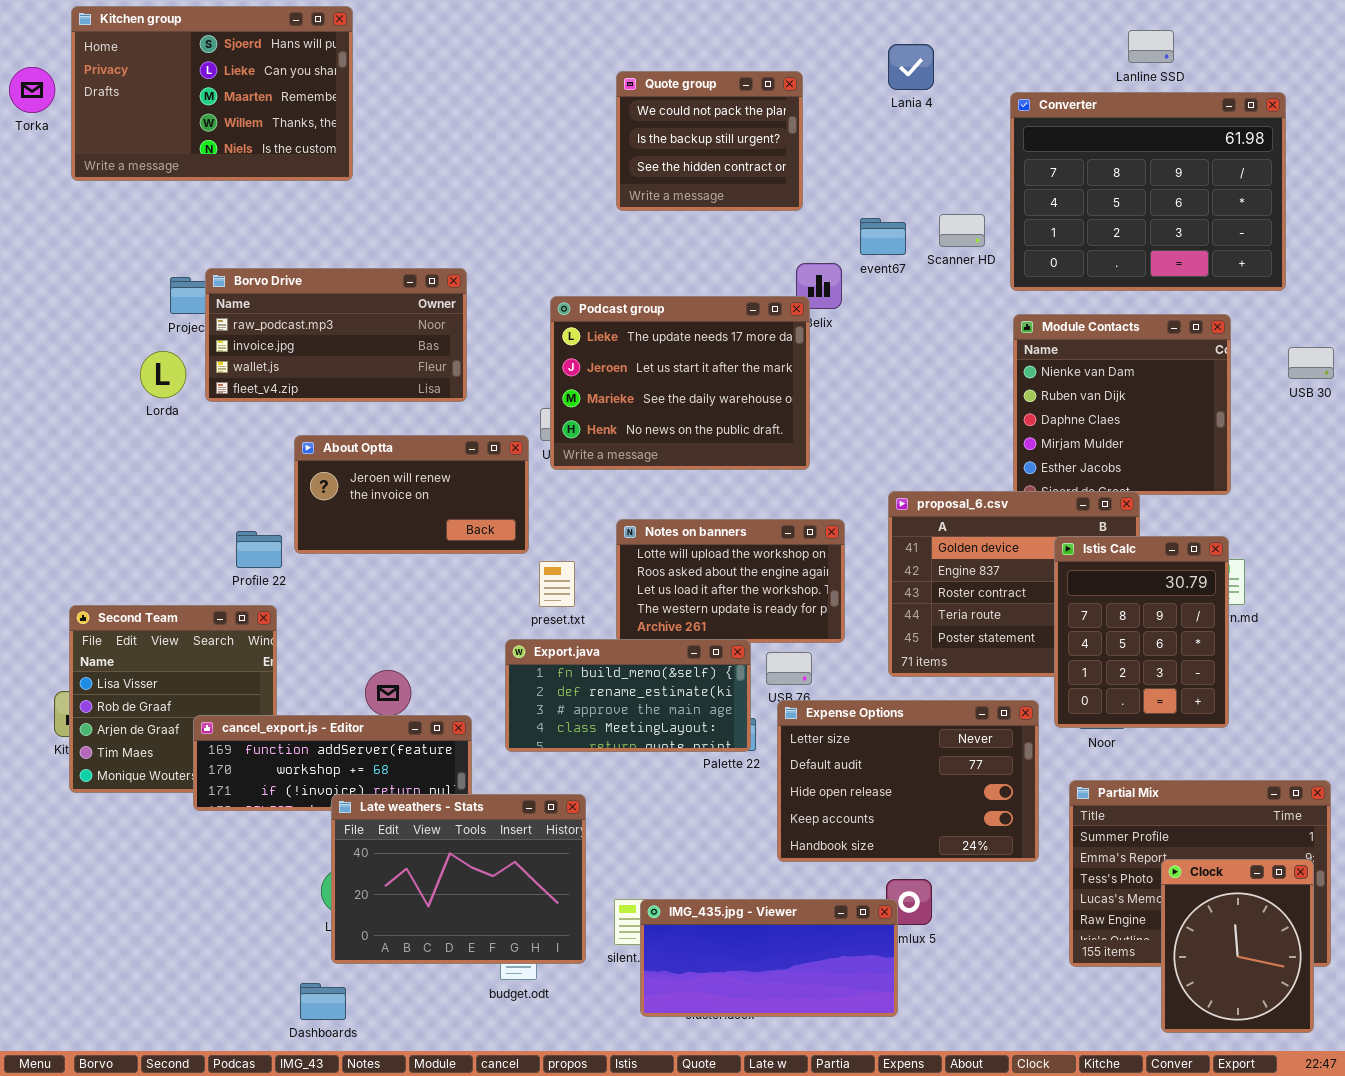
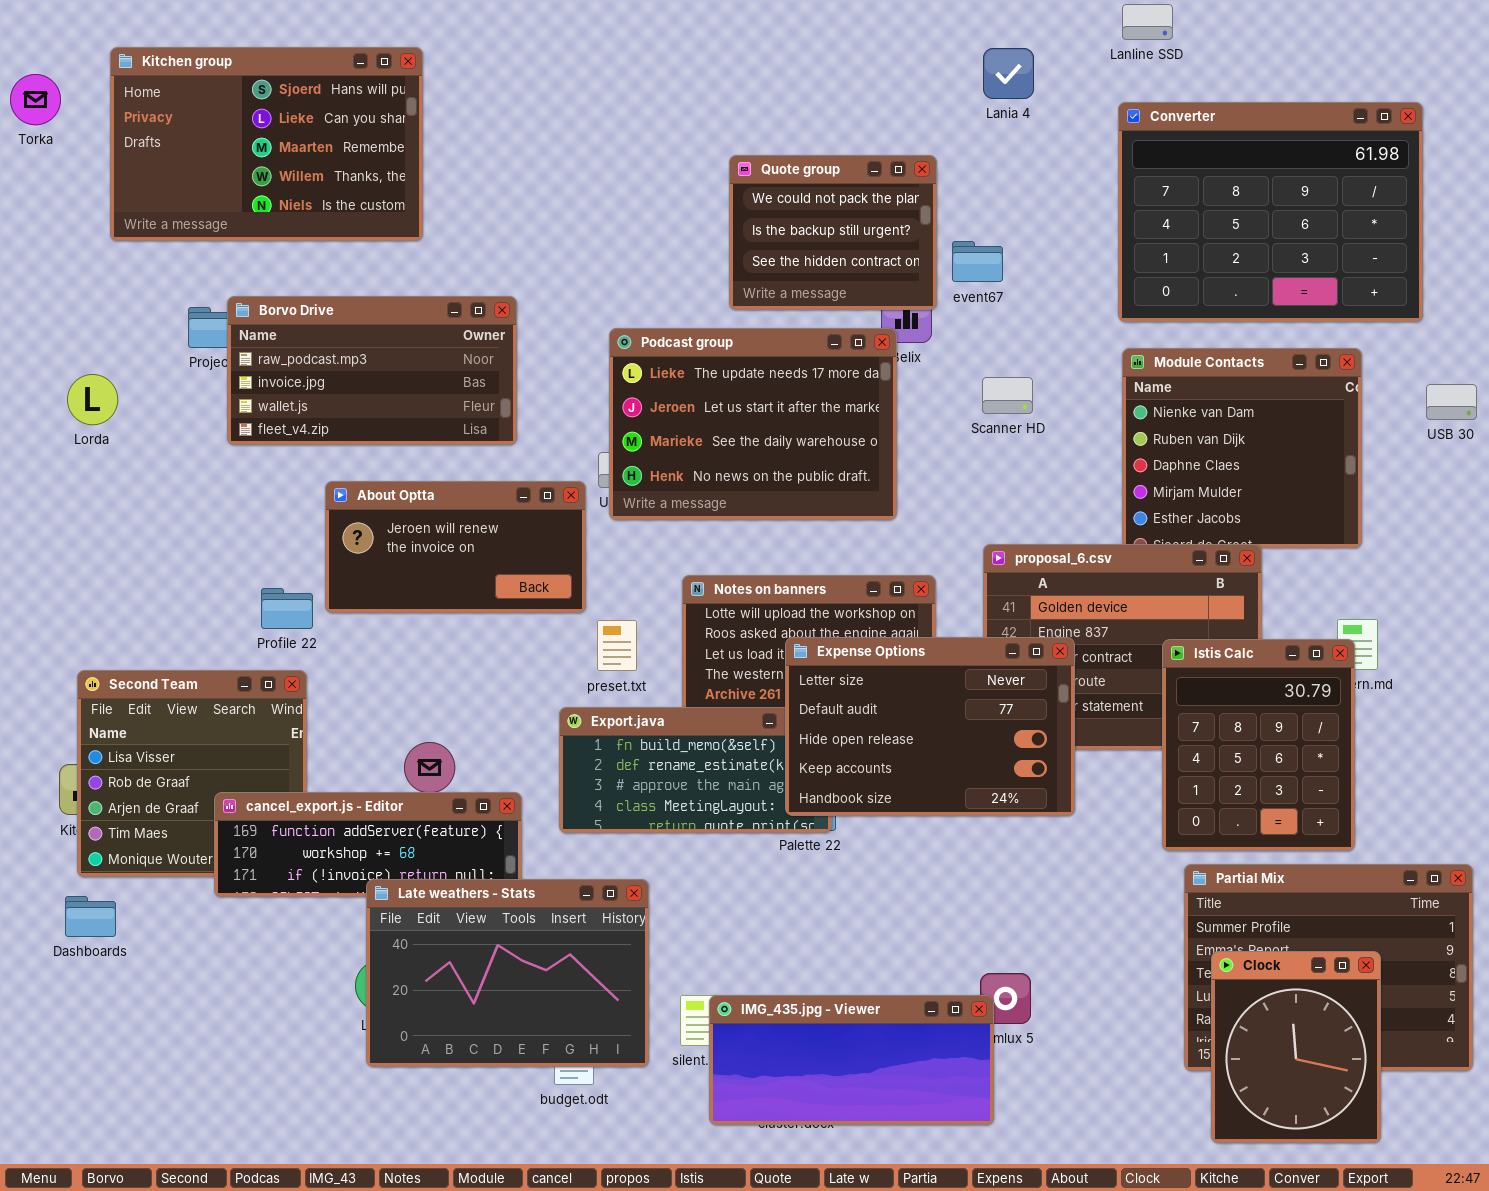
Kitchen group: [71,6,353,181] -> [110,47,423,241], moved
Lanline SSD: [1128,30,1174,63] -> [1122,4,1173,40], moved
Quote group: [616,71,803,211] -> [729,155,937,310], moved
Scanner HD: [939,214,985,247] -> [982,377,1033,414], moved
Lorda: [140,351,186,398] -> [67,374,118,425], moved
Istis Calc: [1054,536,1229,728] -> [1162,639,1355,851], moved
Expense Options: [777,700,1039,862] -> [785,637,1075,816], moved
Clock: [1161,859,1314,1033] -> [1211,951,1381,1143], moved
Dashboards: [300,983,346,1020] -> [65,896,116,937], moved

